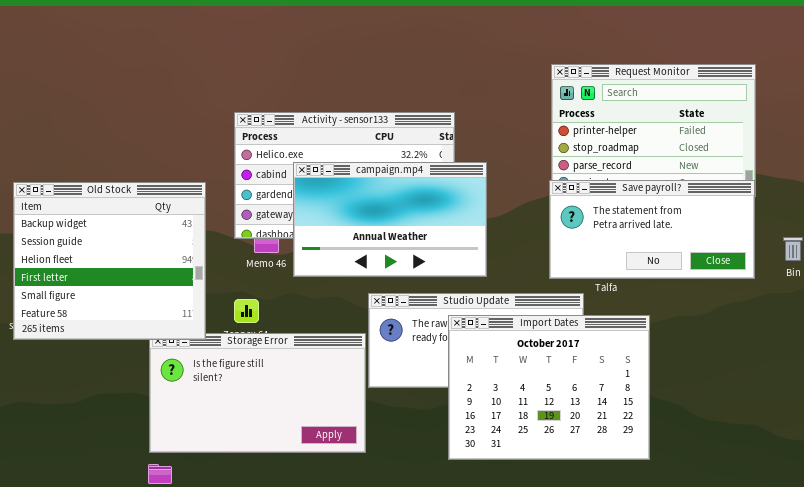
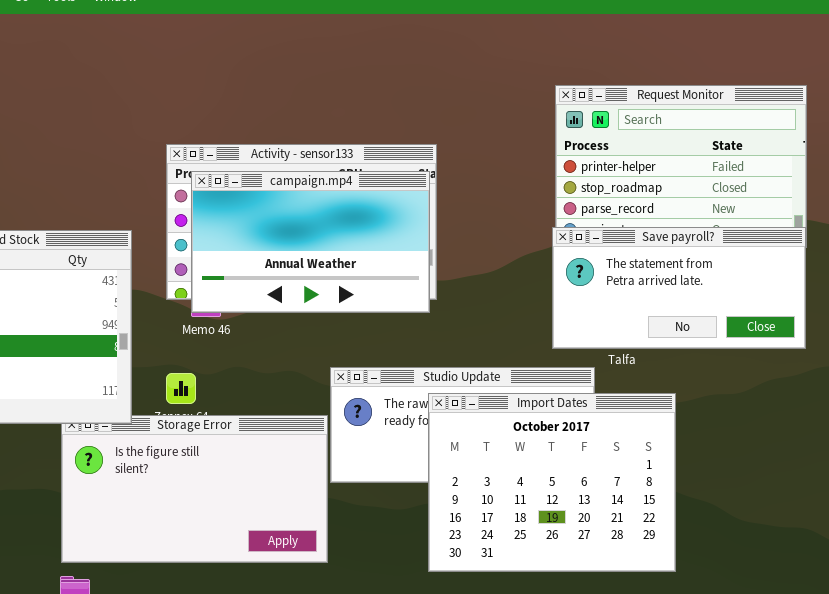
campaign.mp4: [293,162,487,277] -> [191,171,430,313], moved

